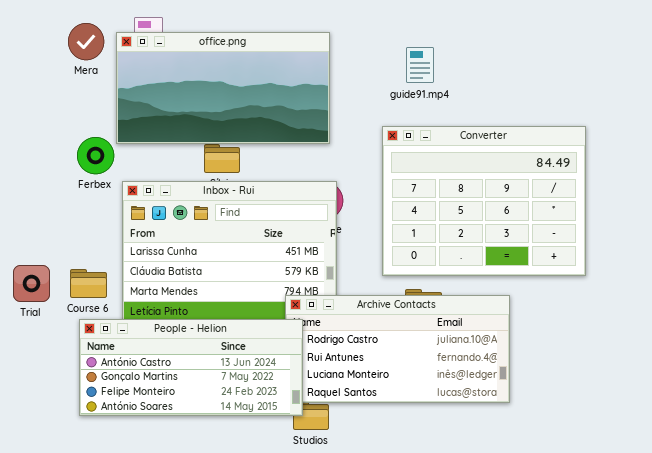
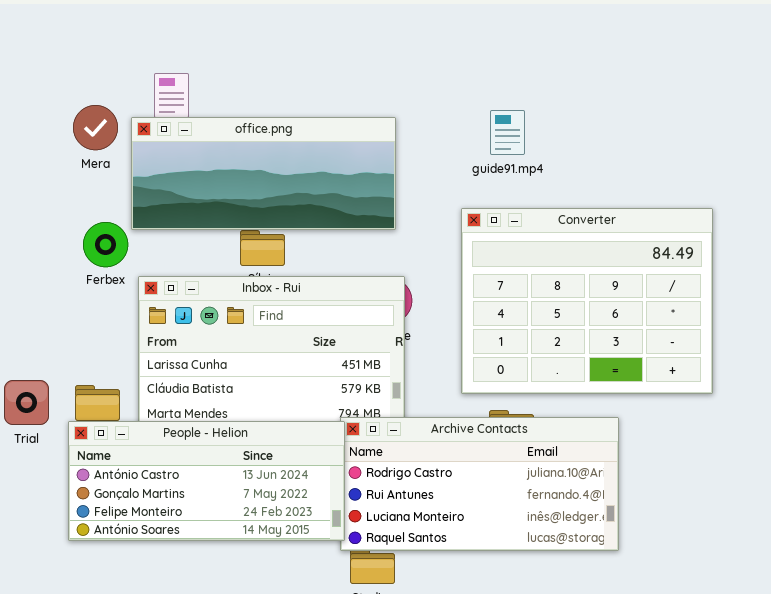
Mera: [68,23,104,60] -> [73,105,118,150], moved
office.png: [116,32,330,144] -> [131,117,396,230], resized
People - Helion: [79,319,303,416] -> [68,421,345,541], moved

